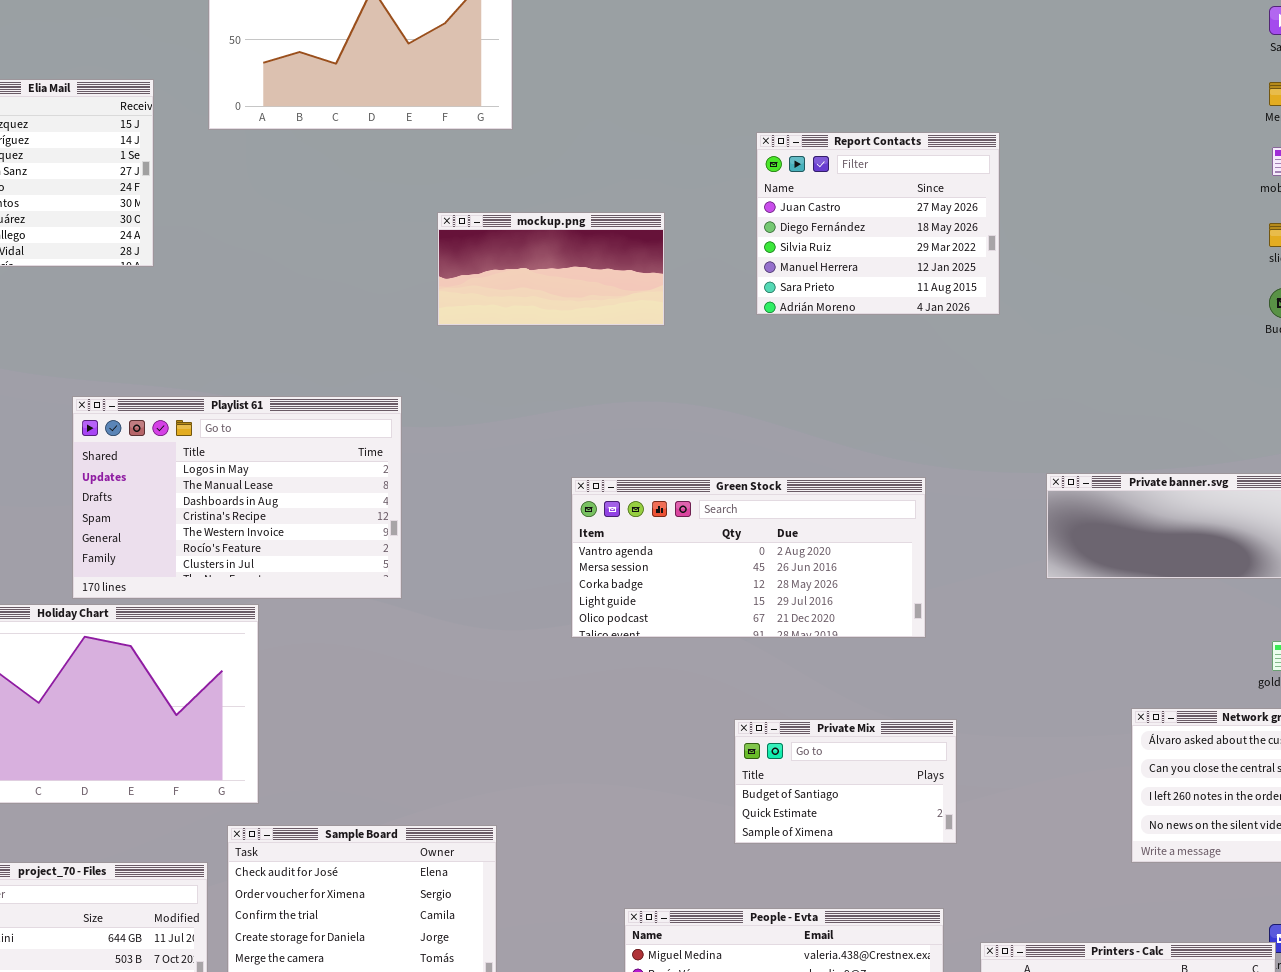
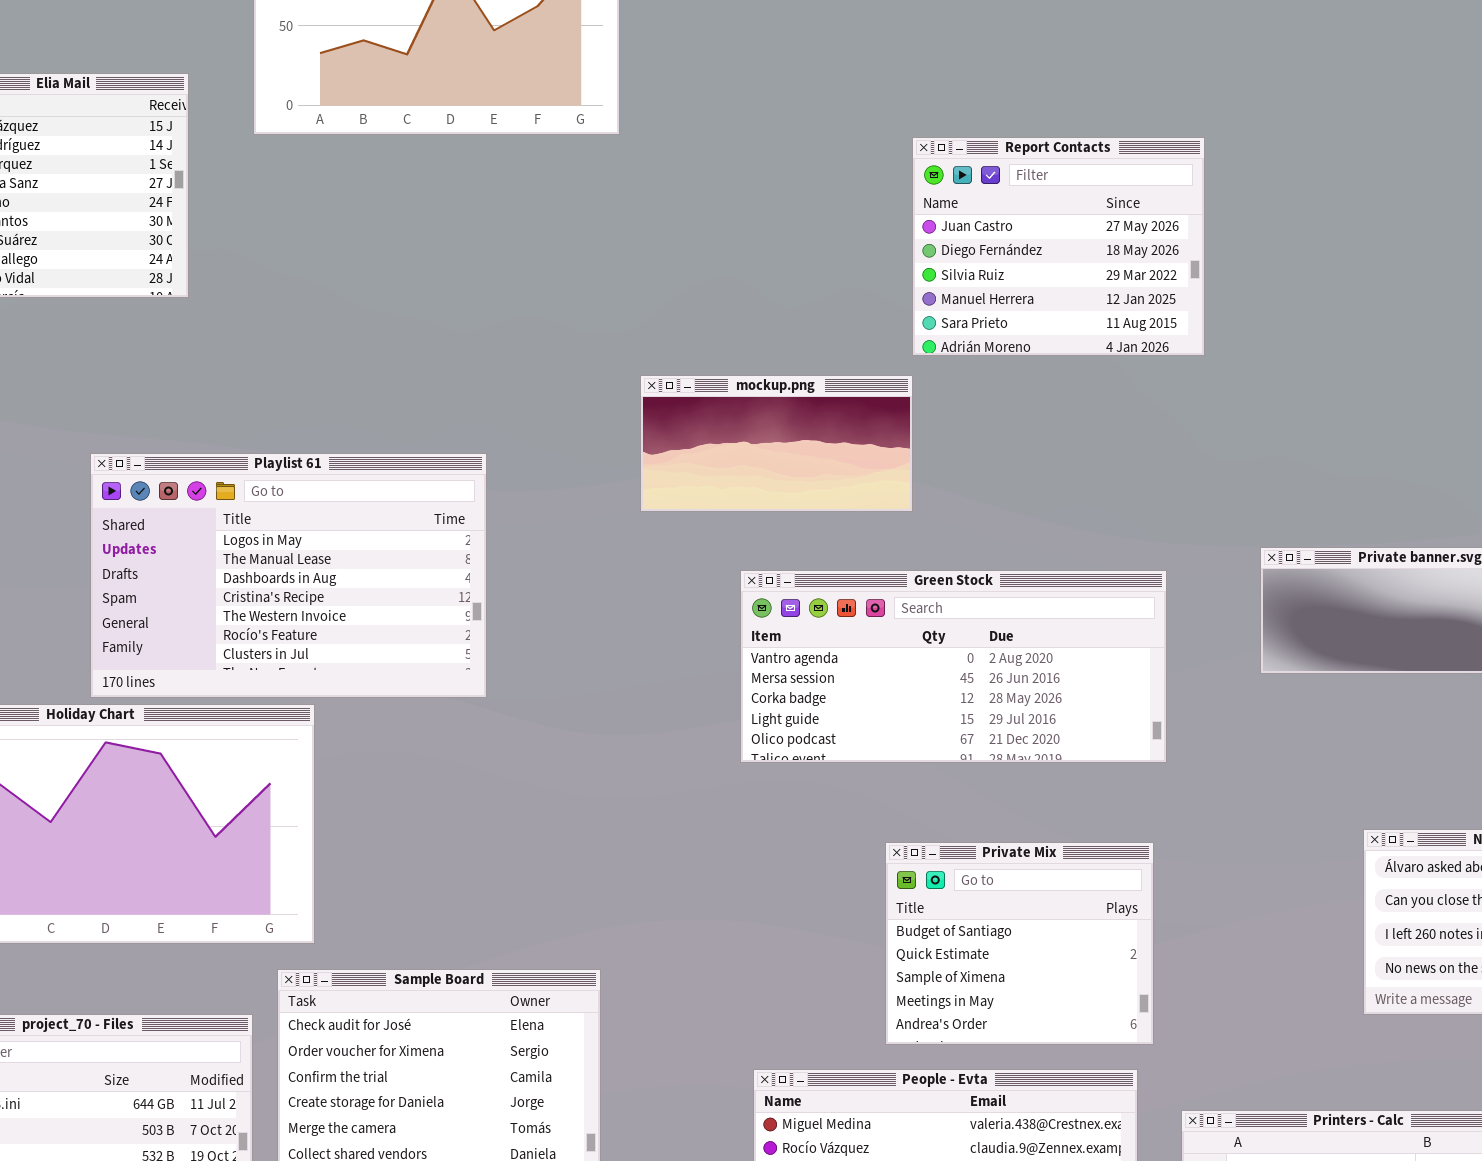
mockup.png: [437,212,665,326] -> [640,375,913,512], moved
Green Stock: [571,477,926,638] -> [740,570,1167,763], moved
Private Mix: [734,719,957,844] -> [885,842,1154,1045], resized

